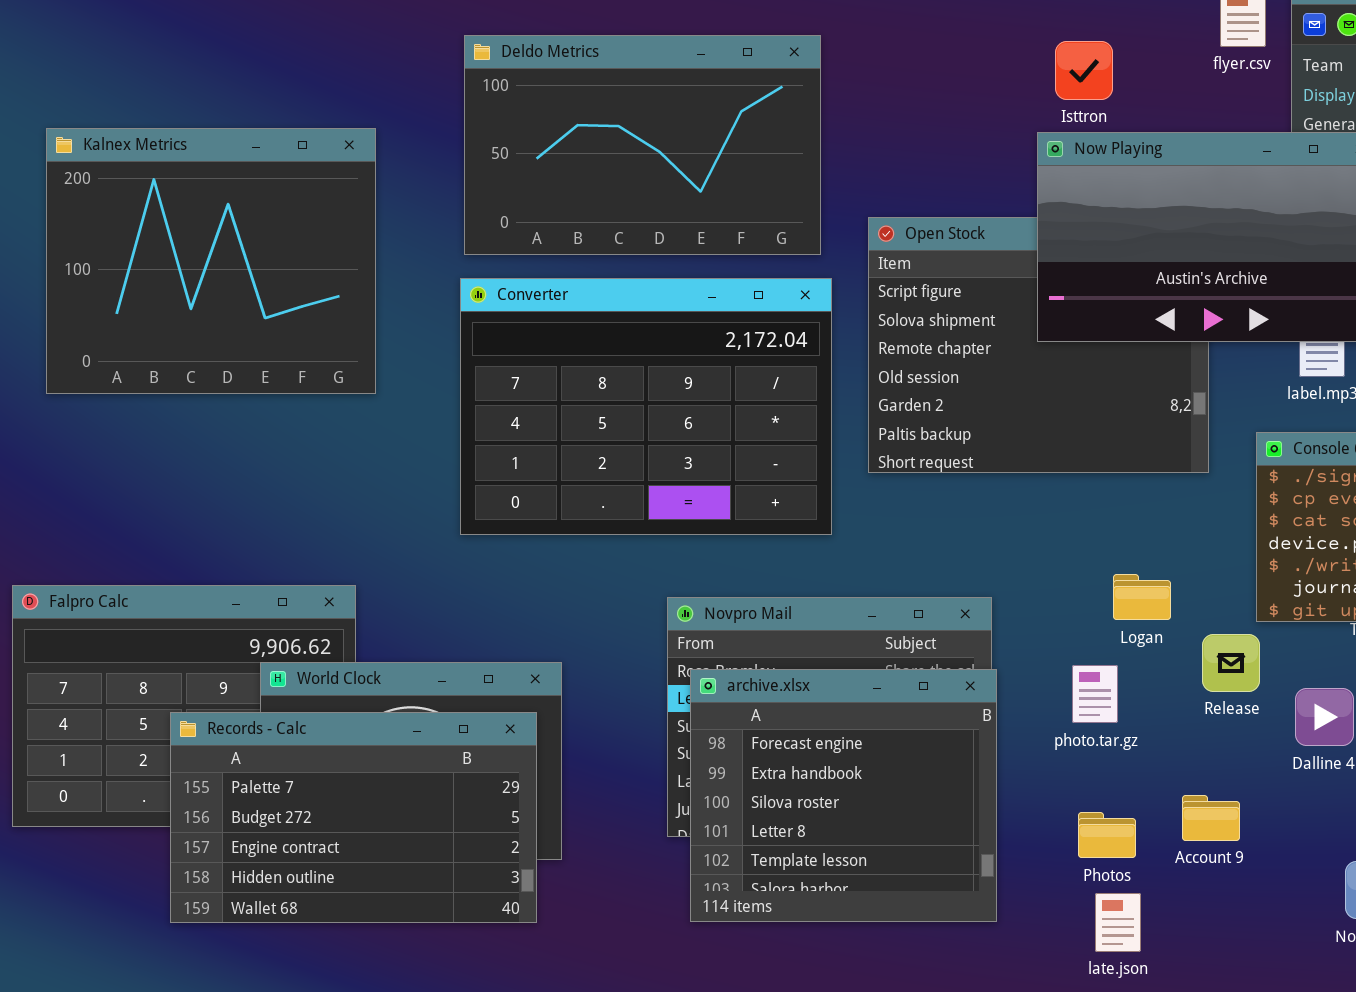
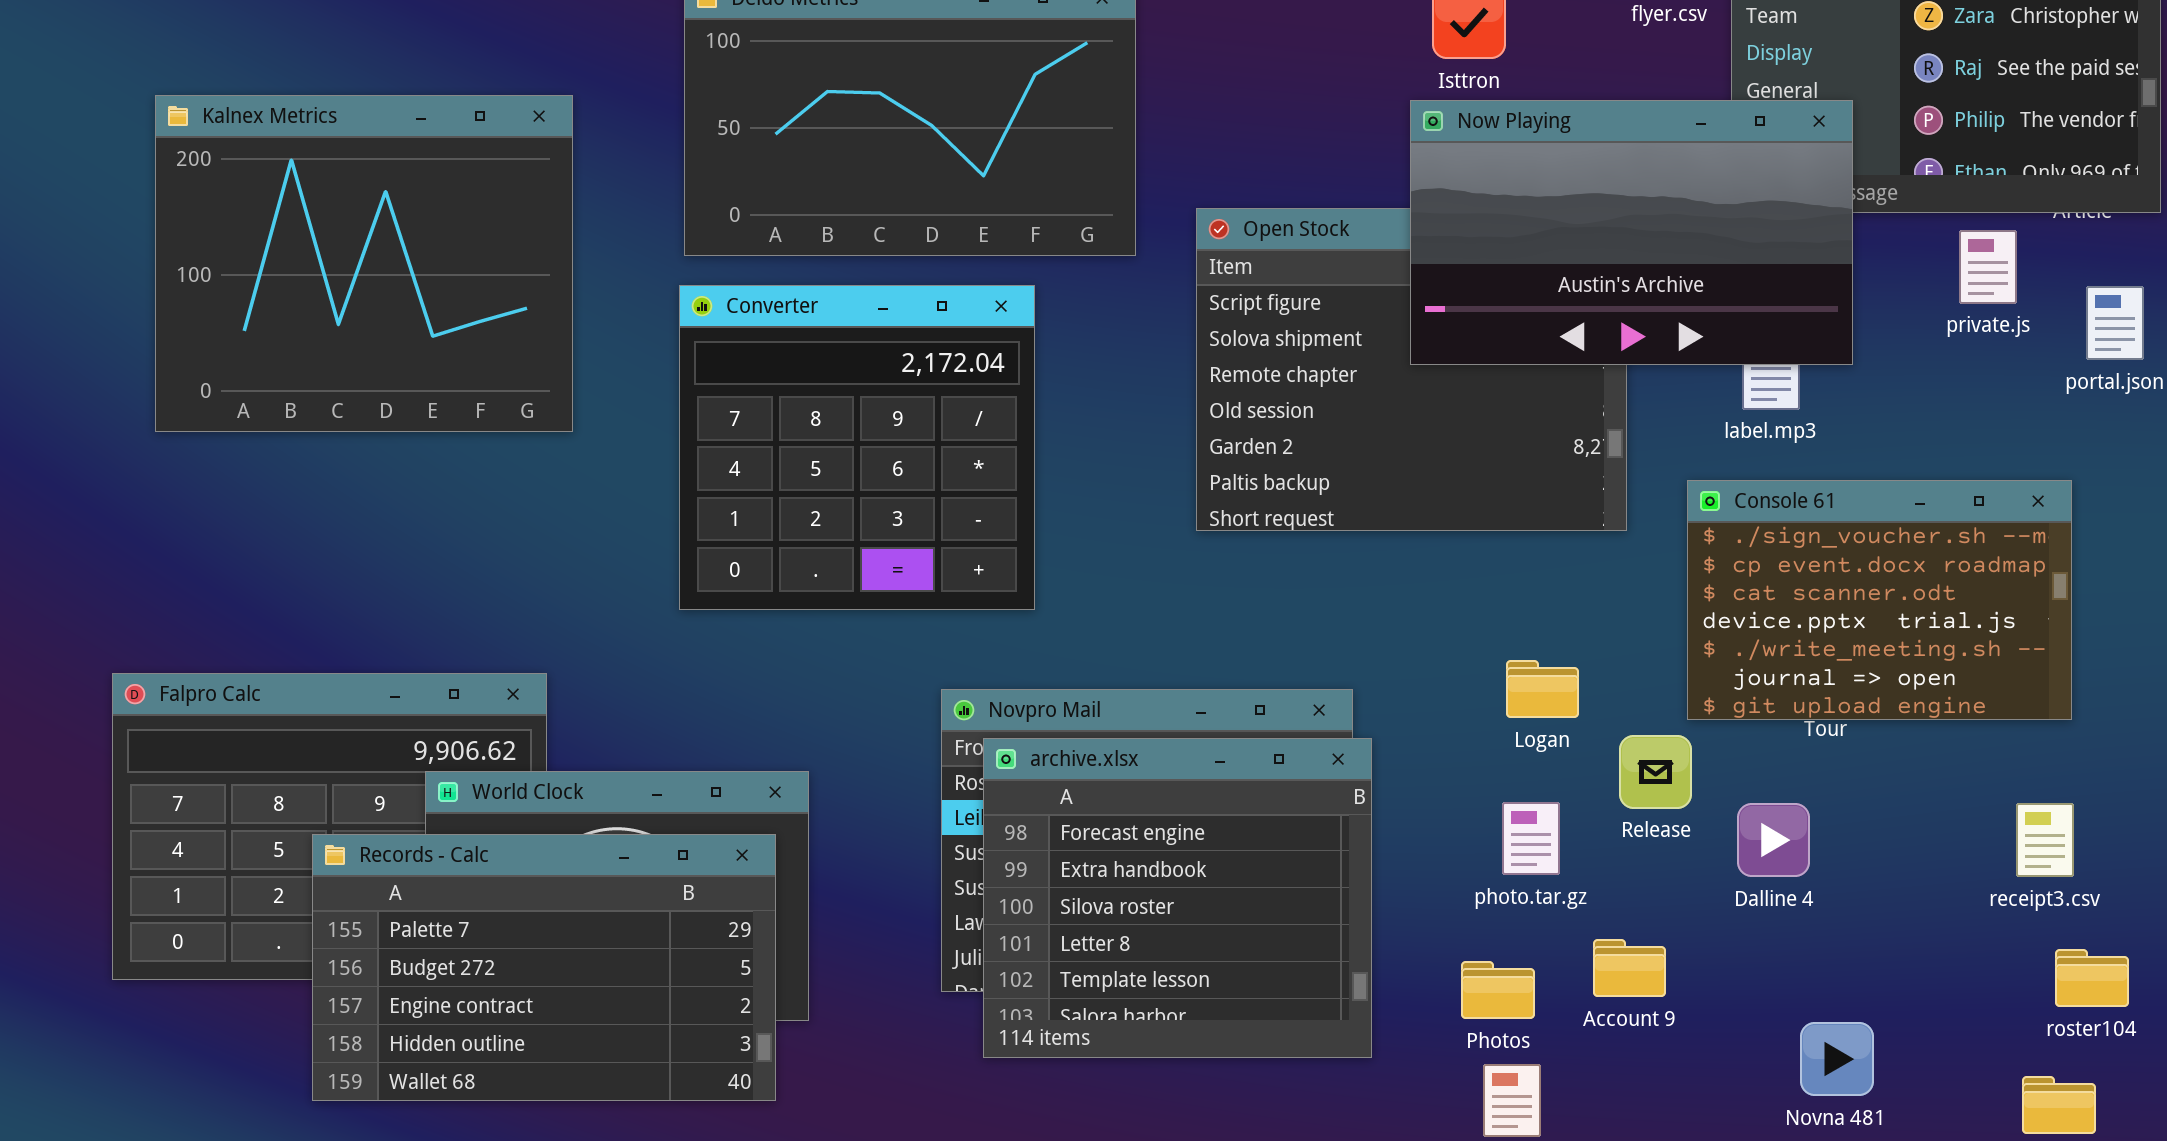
Converter: [460,278,832,535] -> [679,285,1035,610], resized
photo.tar.gz: [1072,665,1118,723] -> [1502,802,1560,875], moved
archive.xlsx: [690,669,997,922] -> [983,738,1372,1058], moved

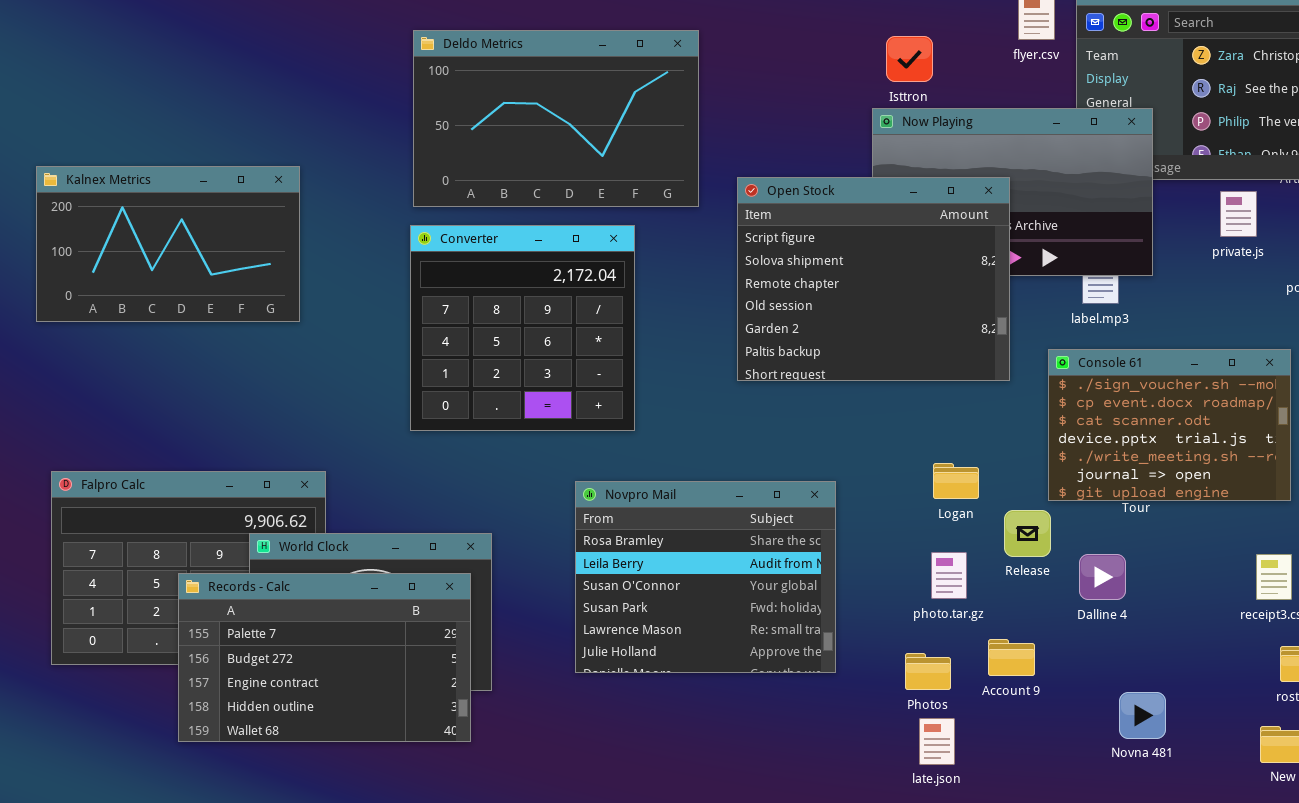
Kalnex Metrics: [155,95,573,432] -> [36,166,300,322], moved, resized
Open Stock: [1196,208,1627,531] -> [737,177,1010,381], raised
archive.xlsx: [983,738,1372,1058] -> none, closed

